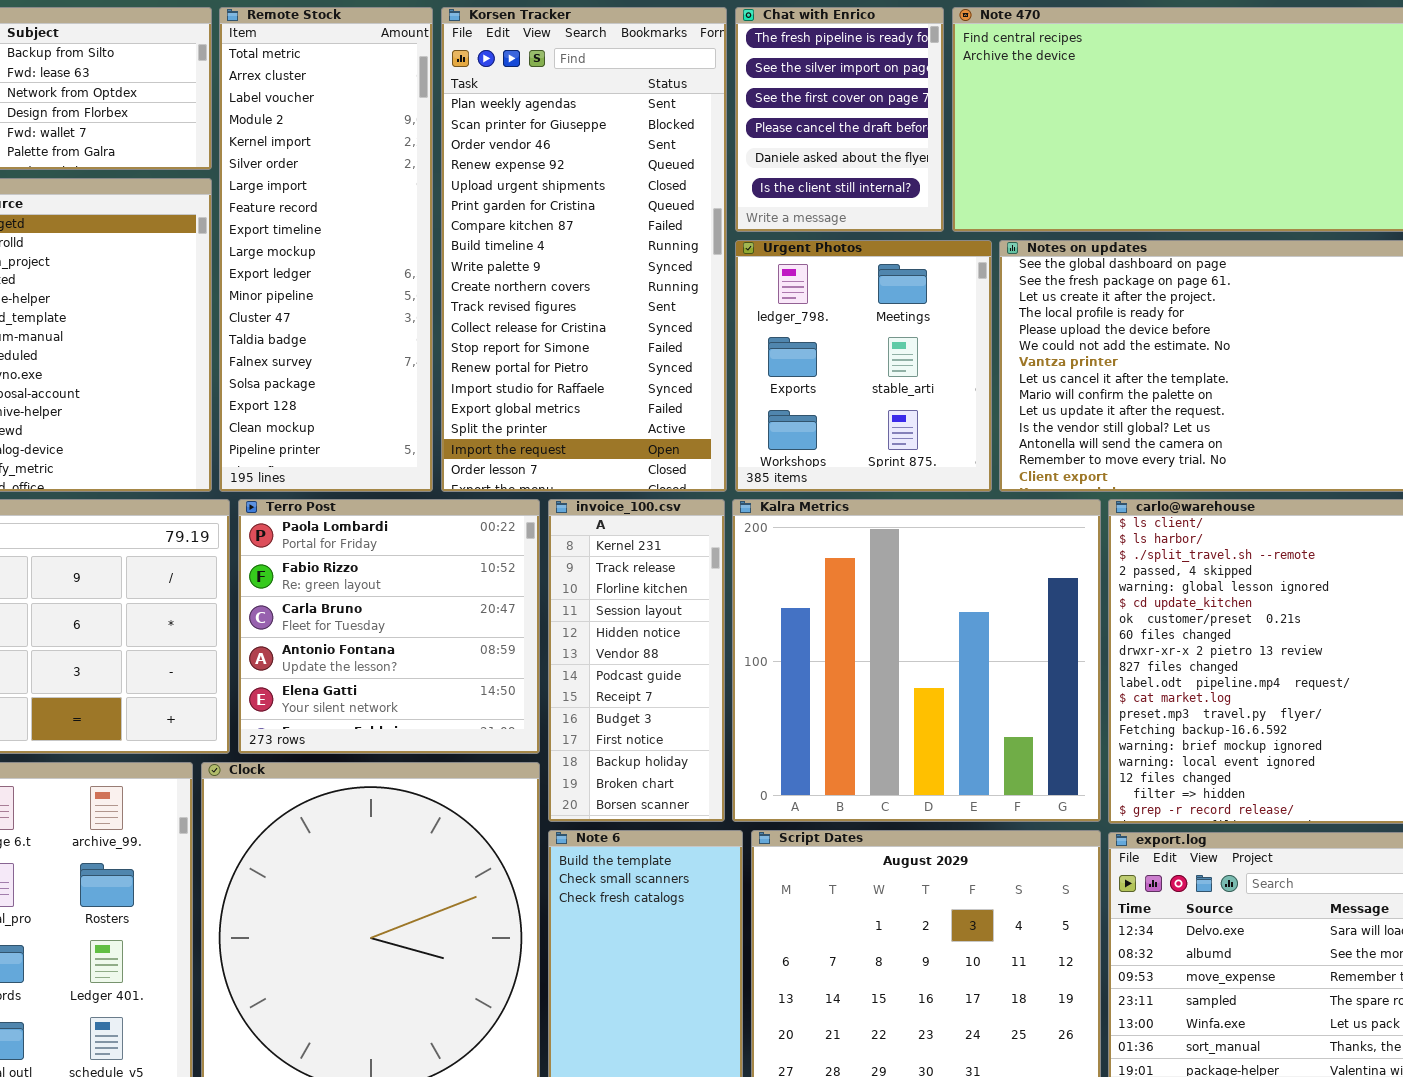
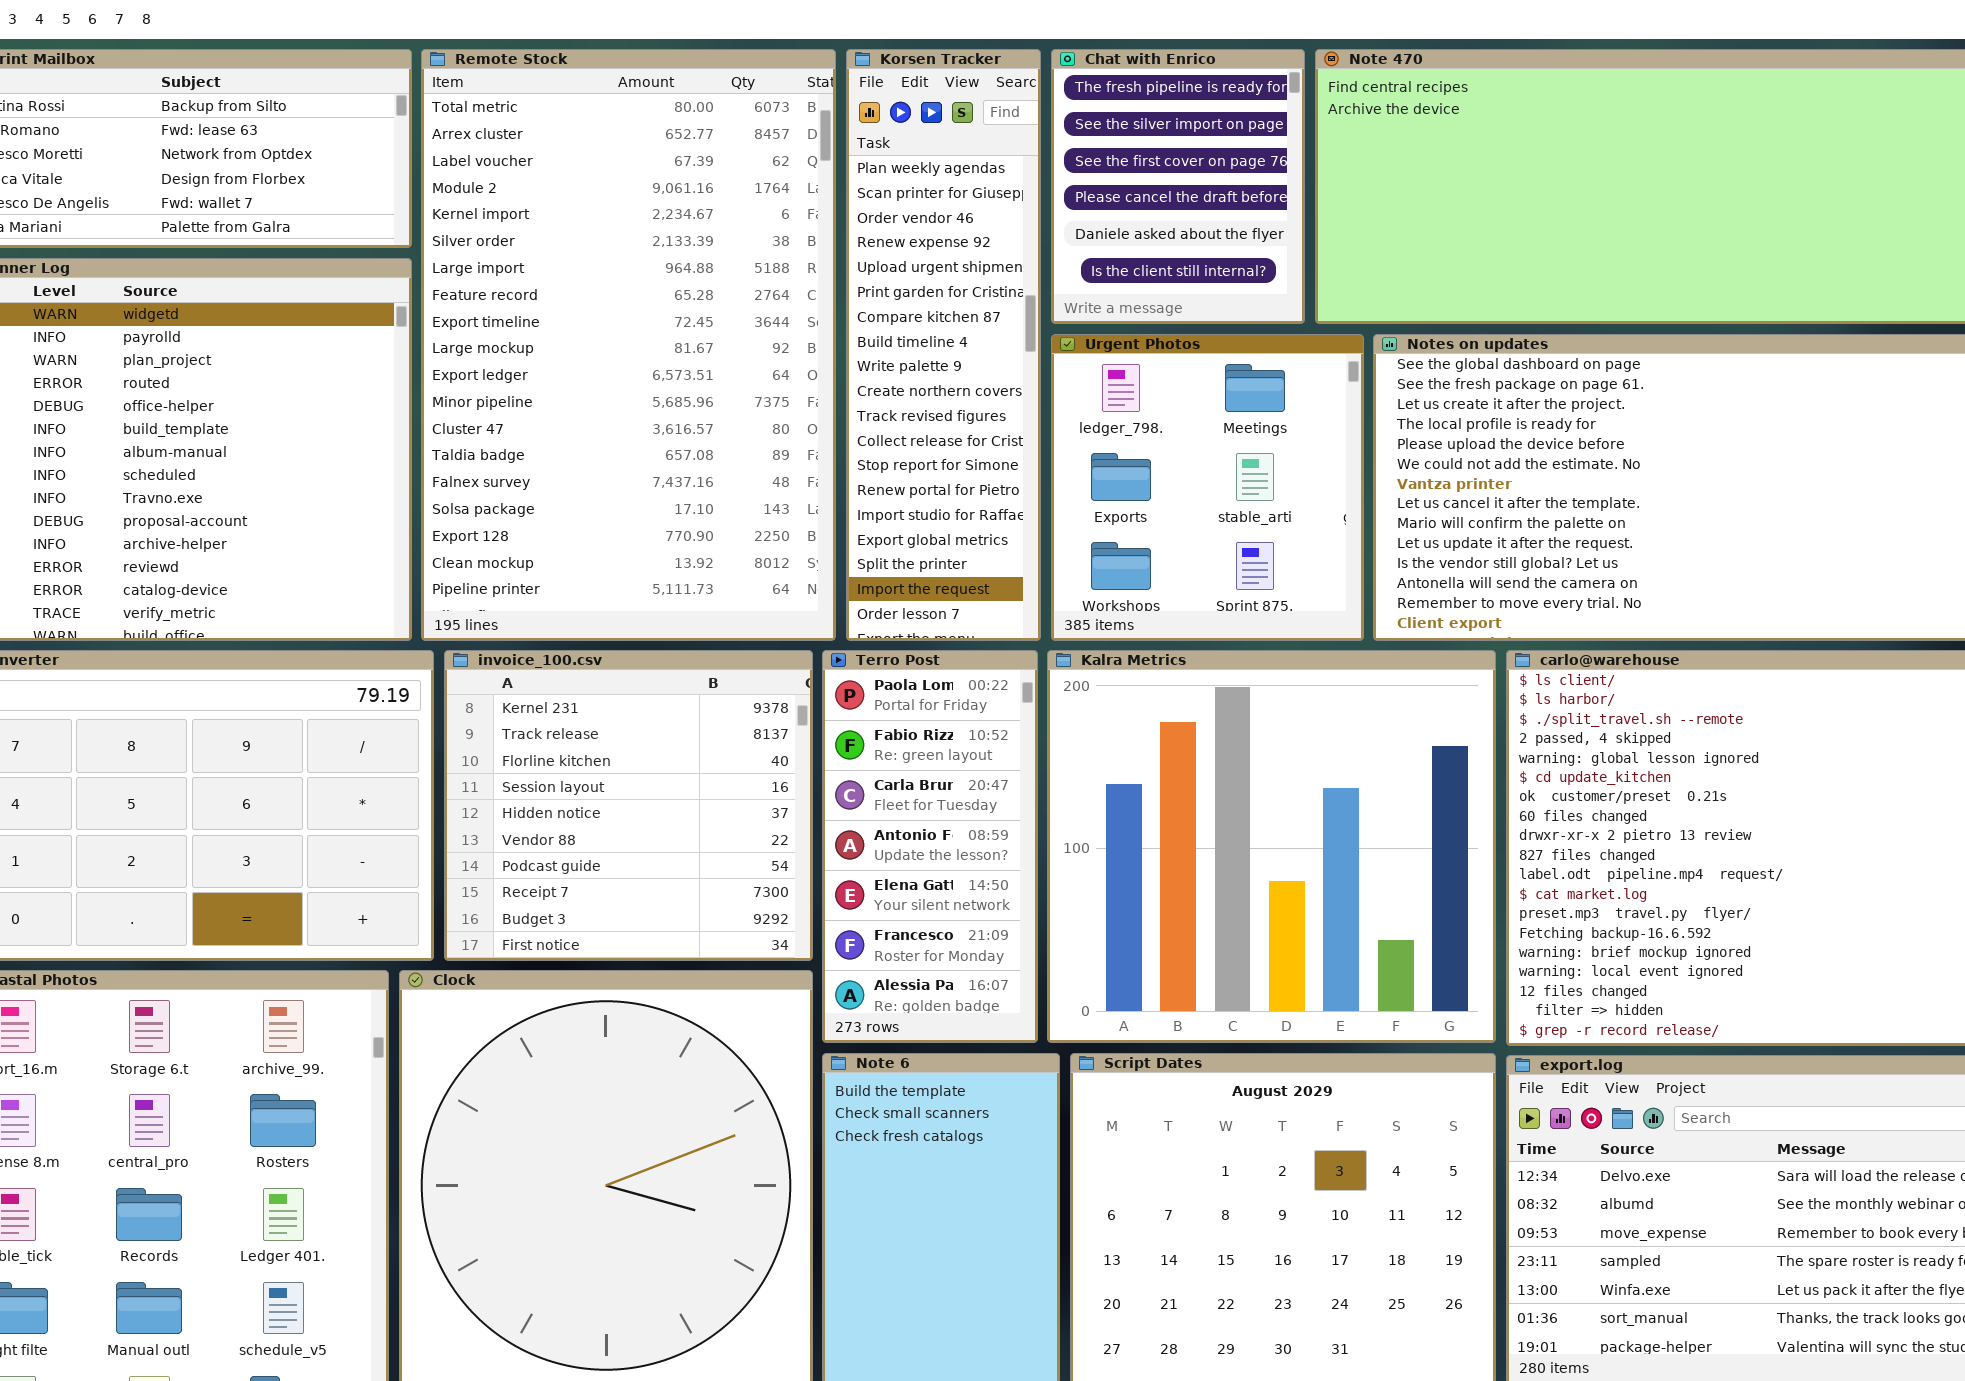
Remote Stock: [219,7,433,492] -> [421,49,836,641], resized
Korsen Tracker: [441,7,727,492] -> [846,49,1041,641], resized
Terro Post: [238,499,540,754] -> [822,650,1038,1043], moved, resized
invoice_100.csv: [548,499,725,822] -> [444,650,813,961], moved, resized

